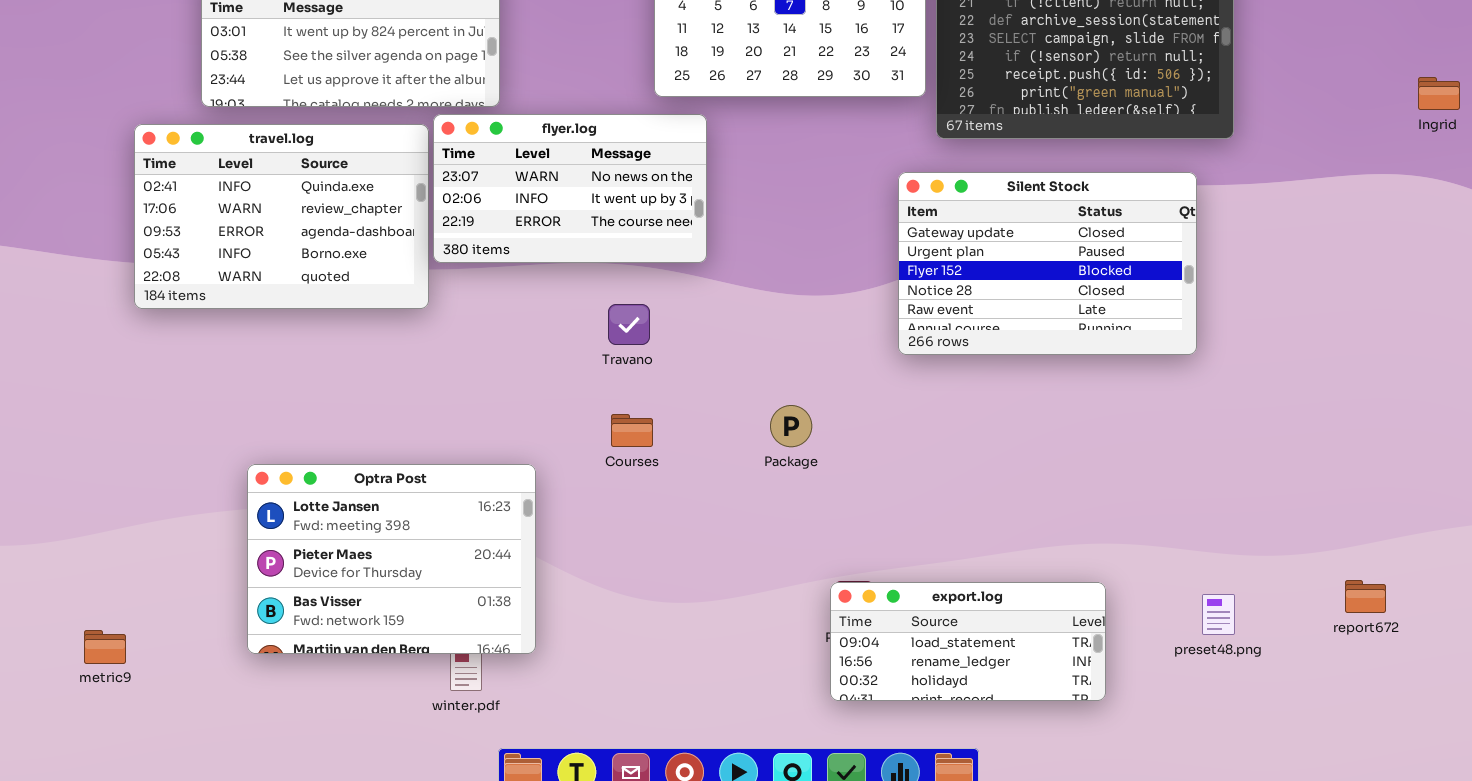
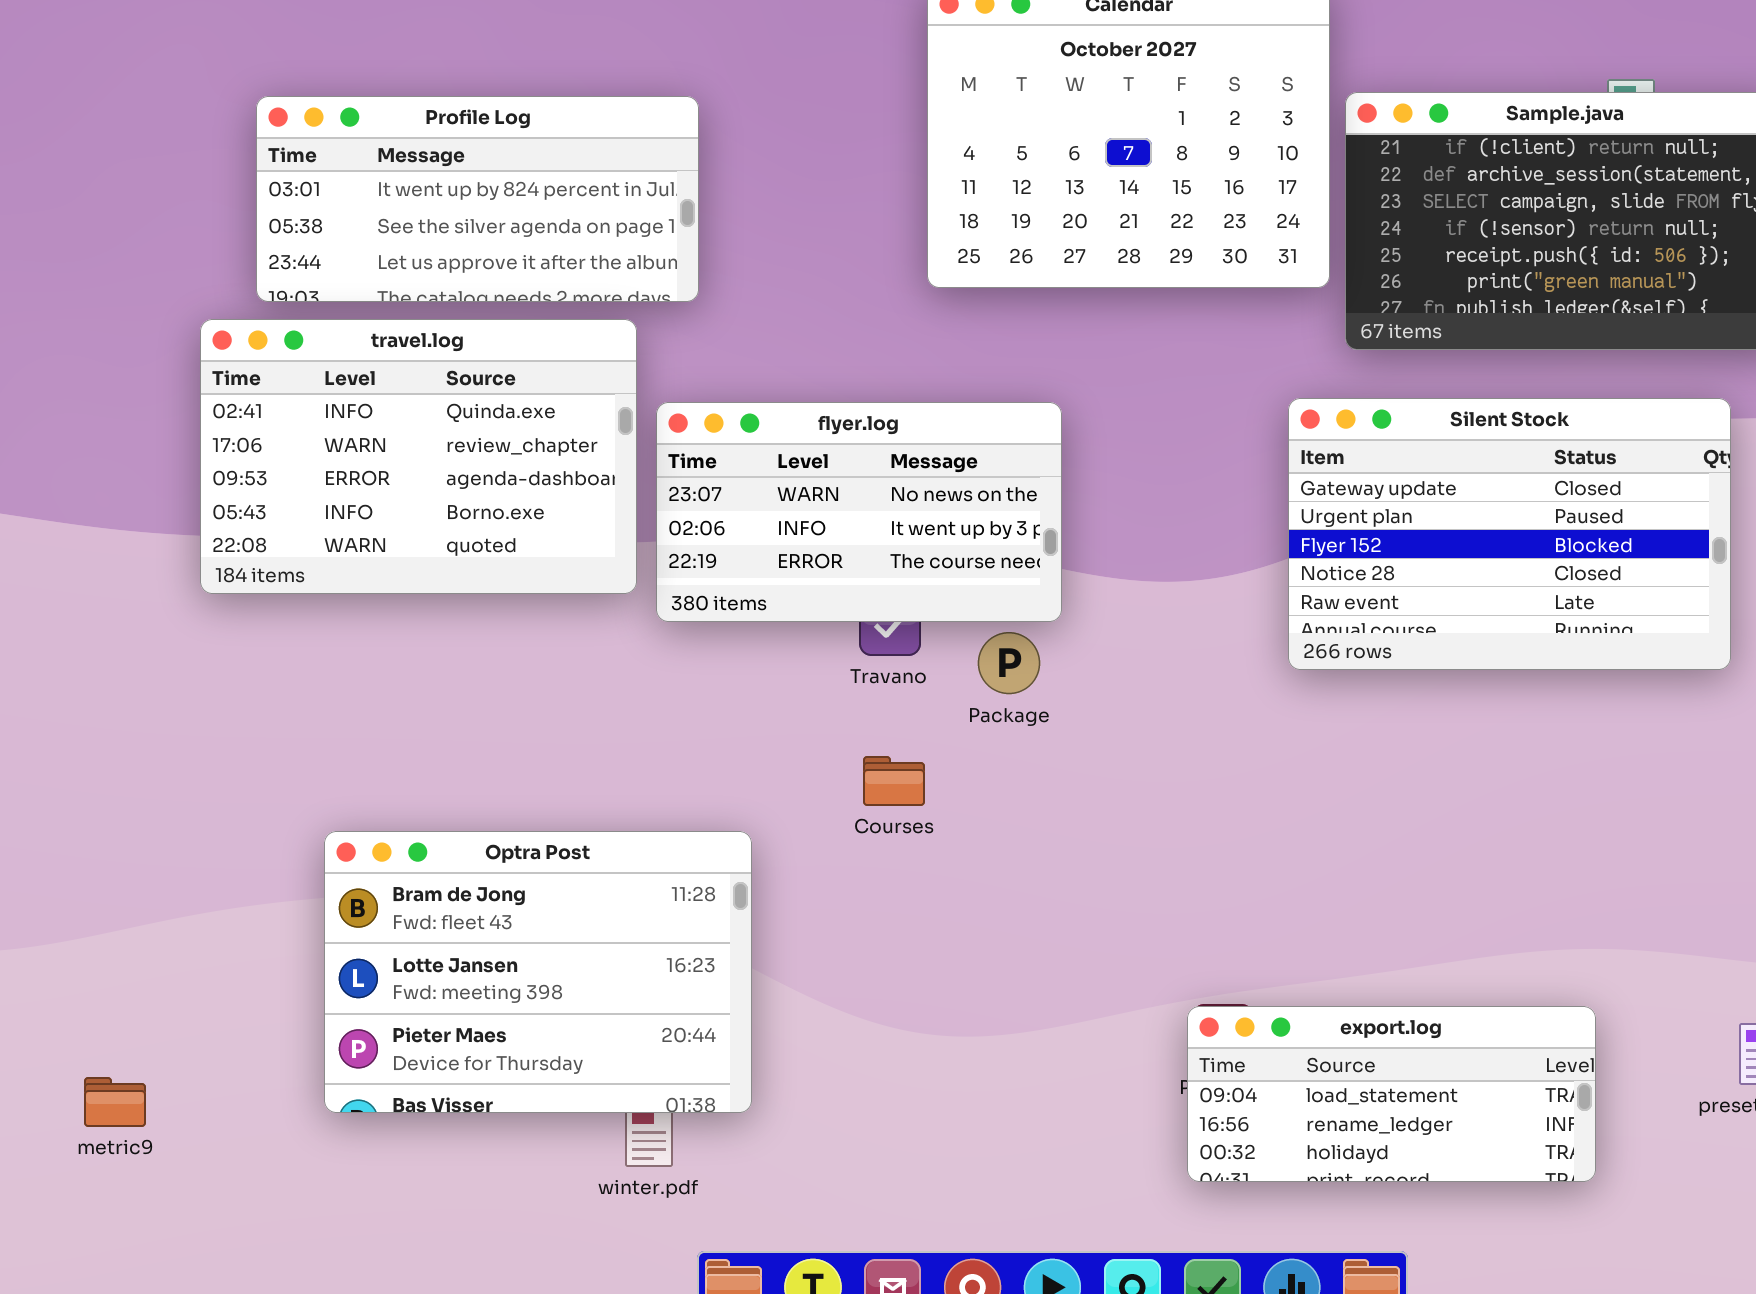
flyer.log: [433,114,707,263] -> [656,402,1062,622], moved
travel.log: [134,124,429,309] -> [200,319,637,594], moved
Package: [770,405,812,447] -> [978,632,1040,694], moved
Optra Post: [247,464,536,654] -> [324,831,752,1113], scrolled up 1 row

